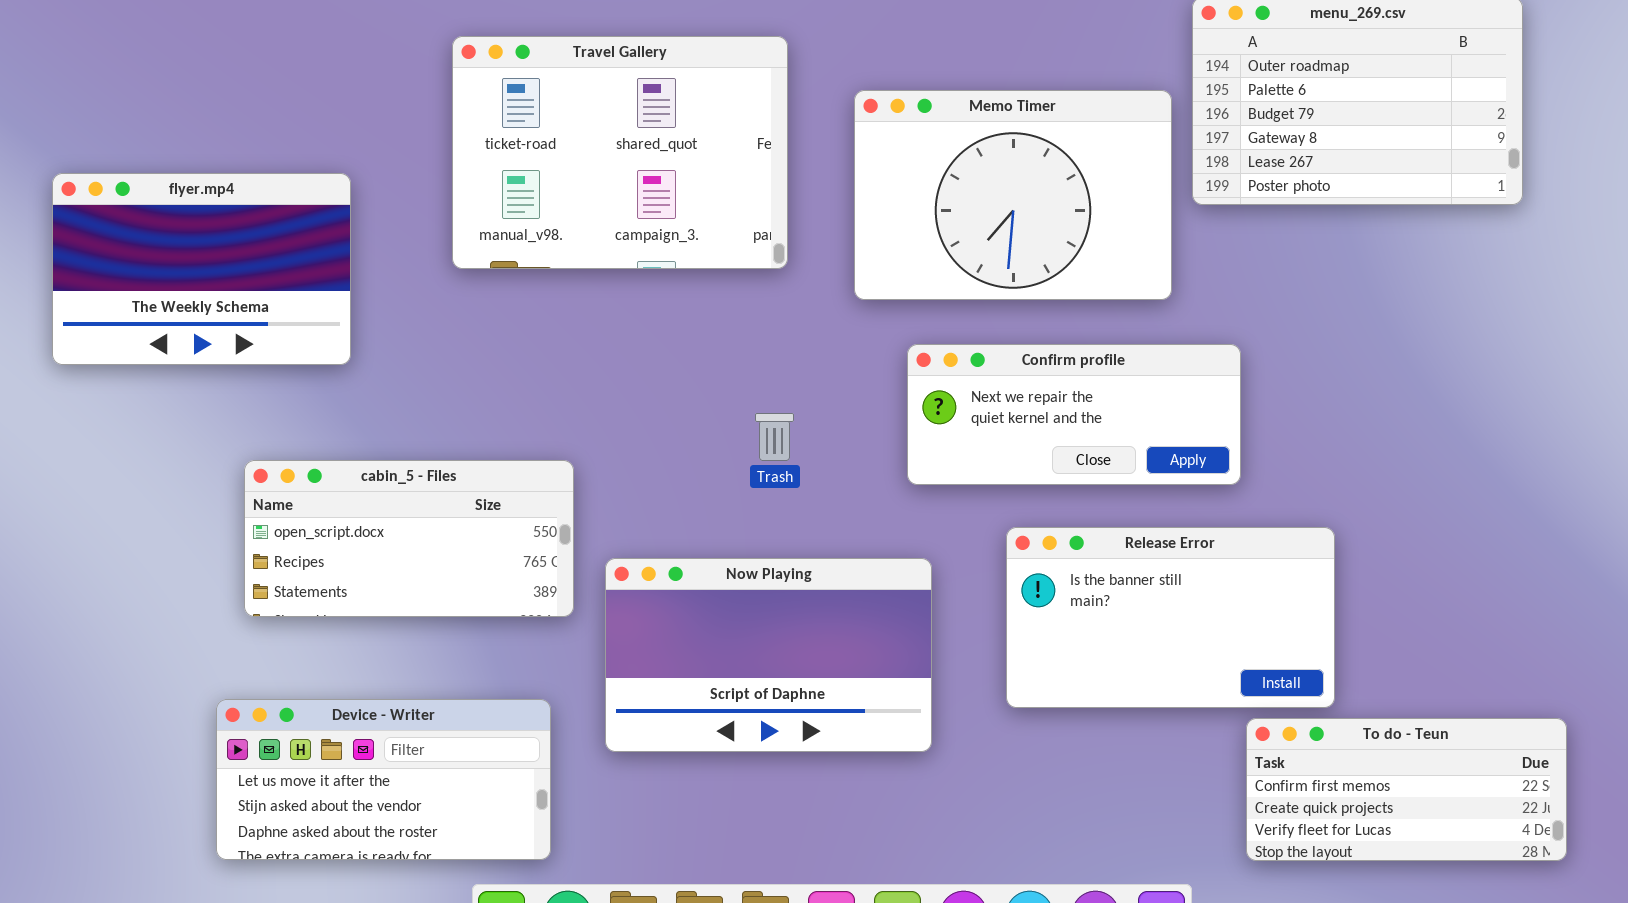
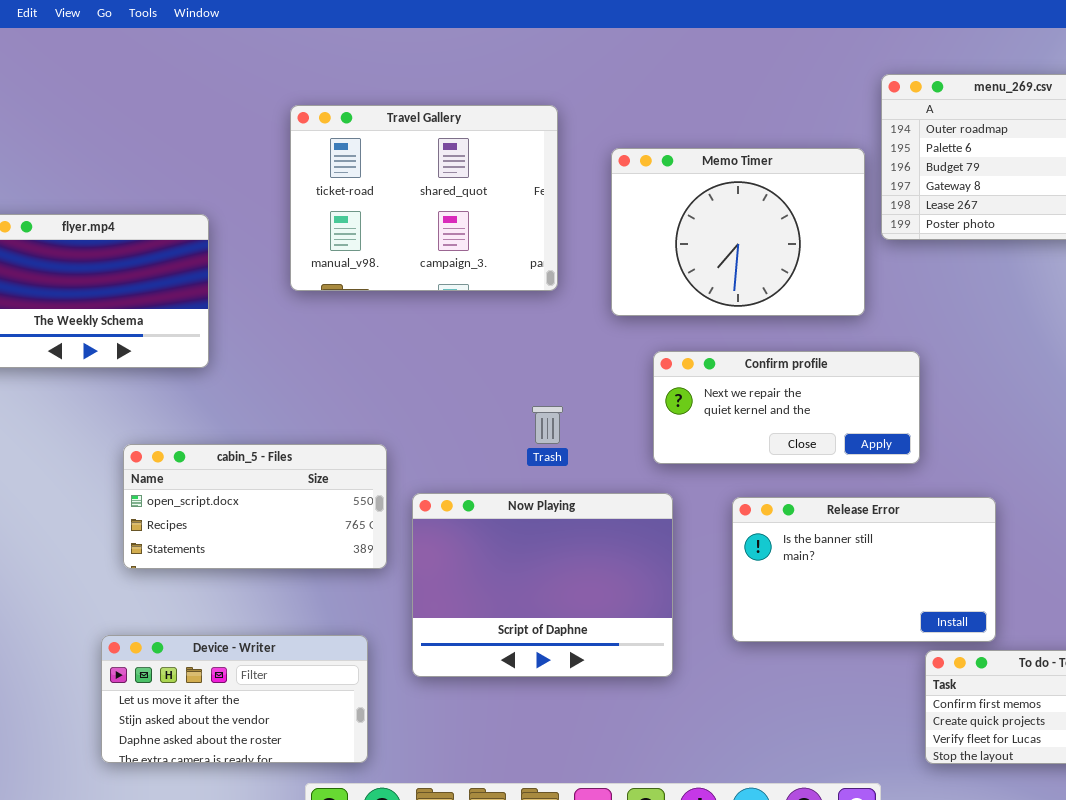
Now Playing: [605,558,932,752] -> [412,493,673,677], resized

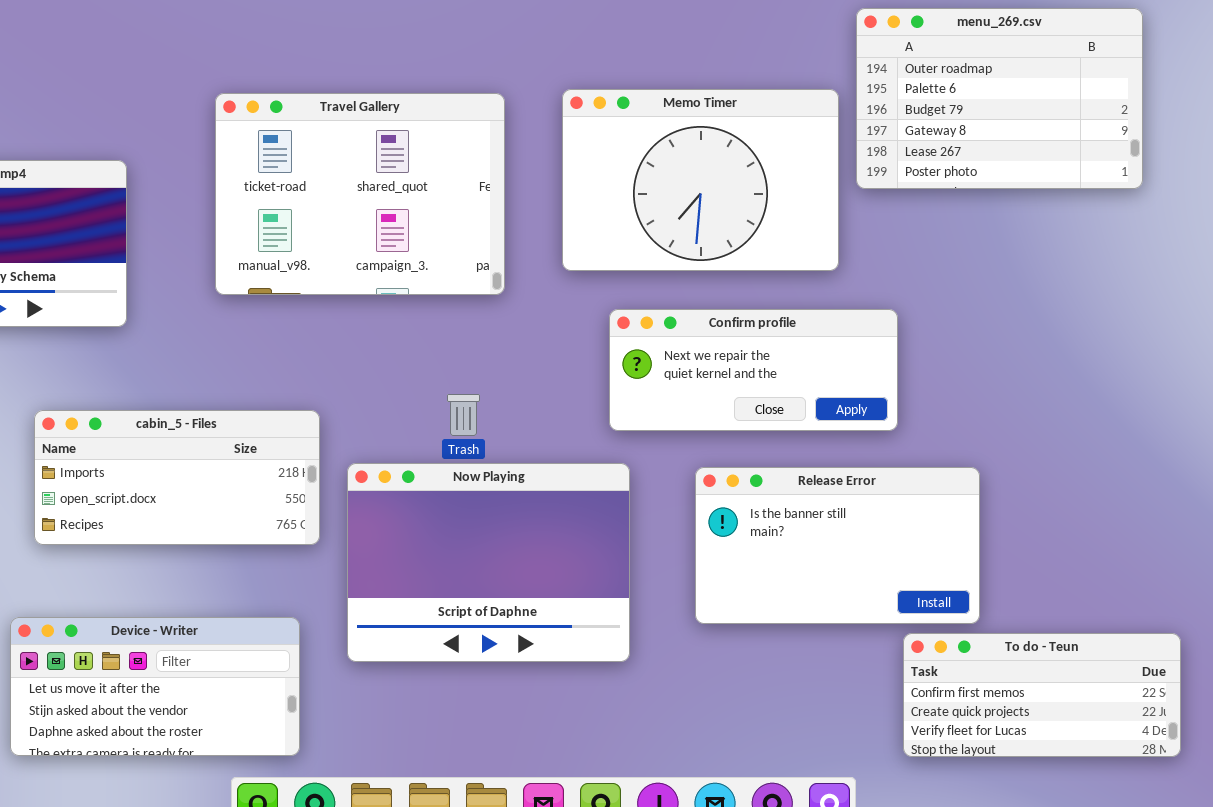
Travel Gallery: [290,105,558,291] -> [215,93,505,295], moved
Trash: [532,406,563,444] -> [447,394,480,436], moved
cabin_5 - Files: [123,444,387,569] -> [34,410,320,545], scrolled up 1 row

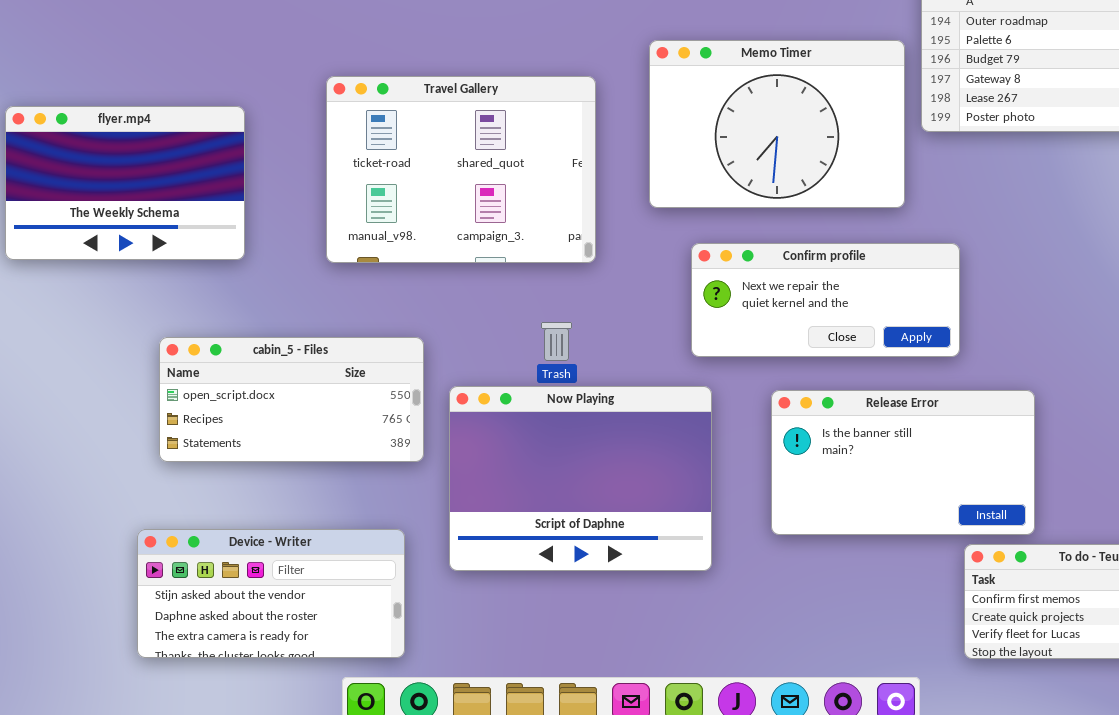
Travel Gallery: [215,93,505,295] -> [326,76,596,263], moved
cabin_5 - Files: [34,410,320,545] -> [159,337,424,462], scrolled down 1 row
Device - Writer: [10,617,300,756] -> [137,529,405,658], scrolled down 1 row

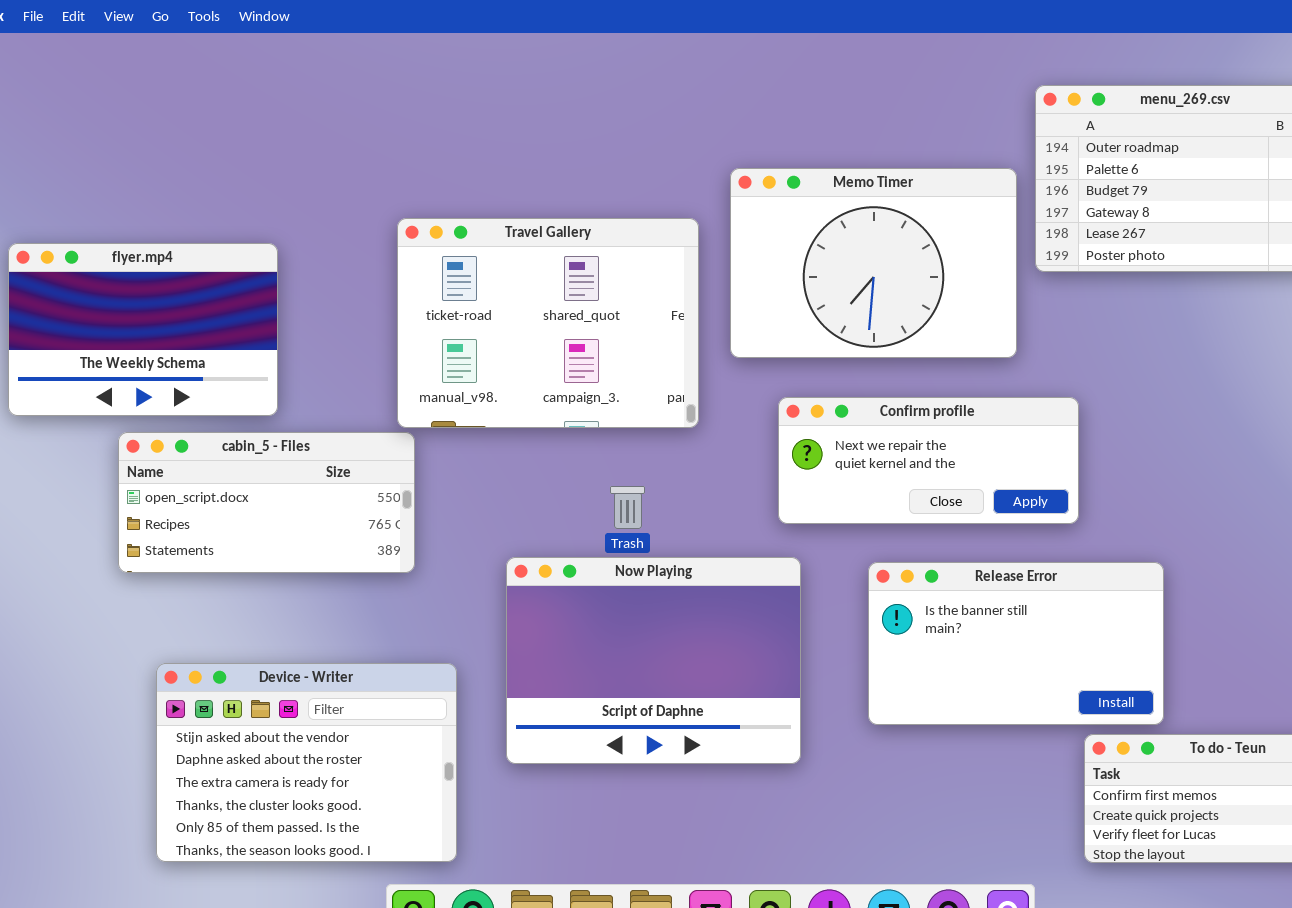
Travel Gallery: [326,76,596,263] -> [397,218,699,428], moved
cabin_5 - Files: [159,337,424,462] -> [118,432,415,573], moved
Device - Writer: [137,529,405,658] -> [156,663,457,862], resized

